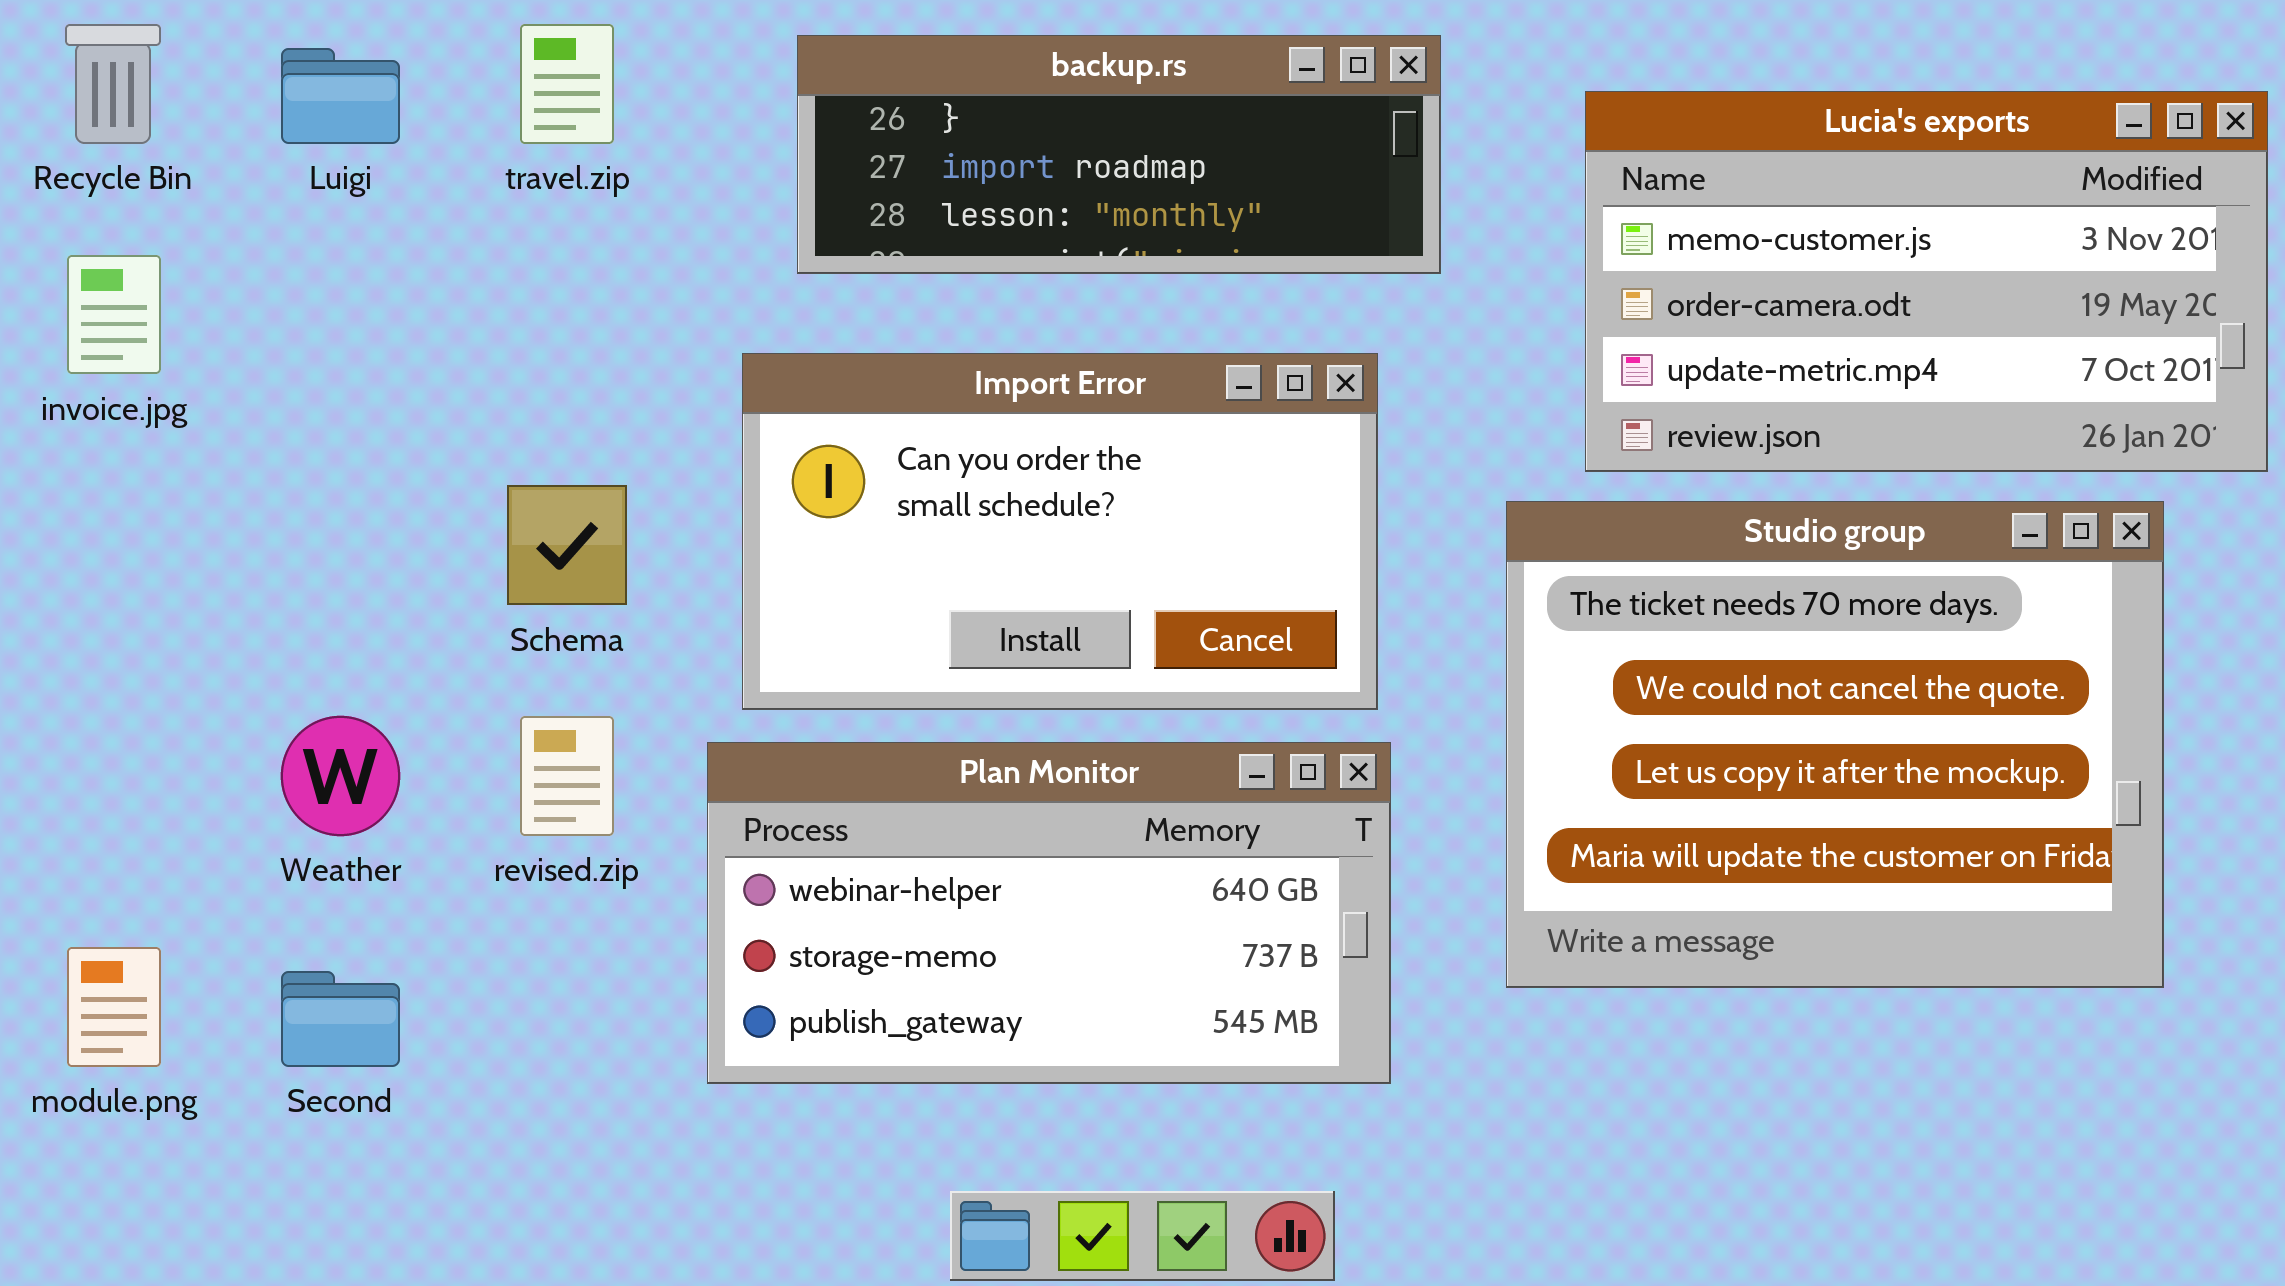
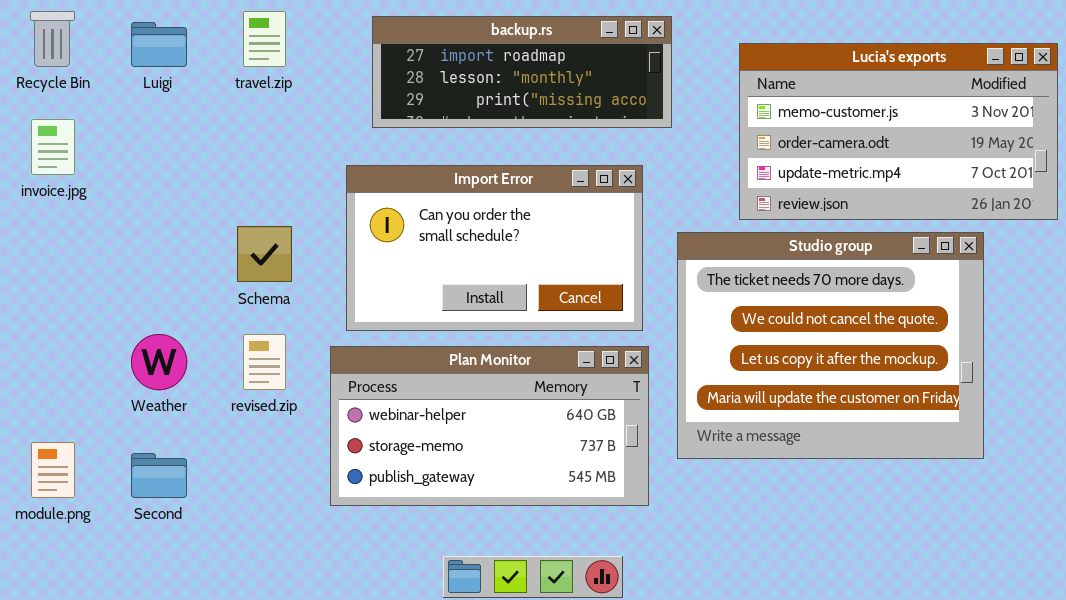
backup.rs: [797,35,1441,274] -> [372,16,672,128], scrolled down 1 row
Studio group: [1506,501,2164,988] -> [677,232,984,459], moved

